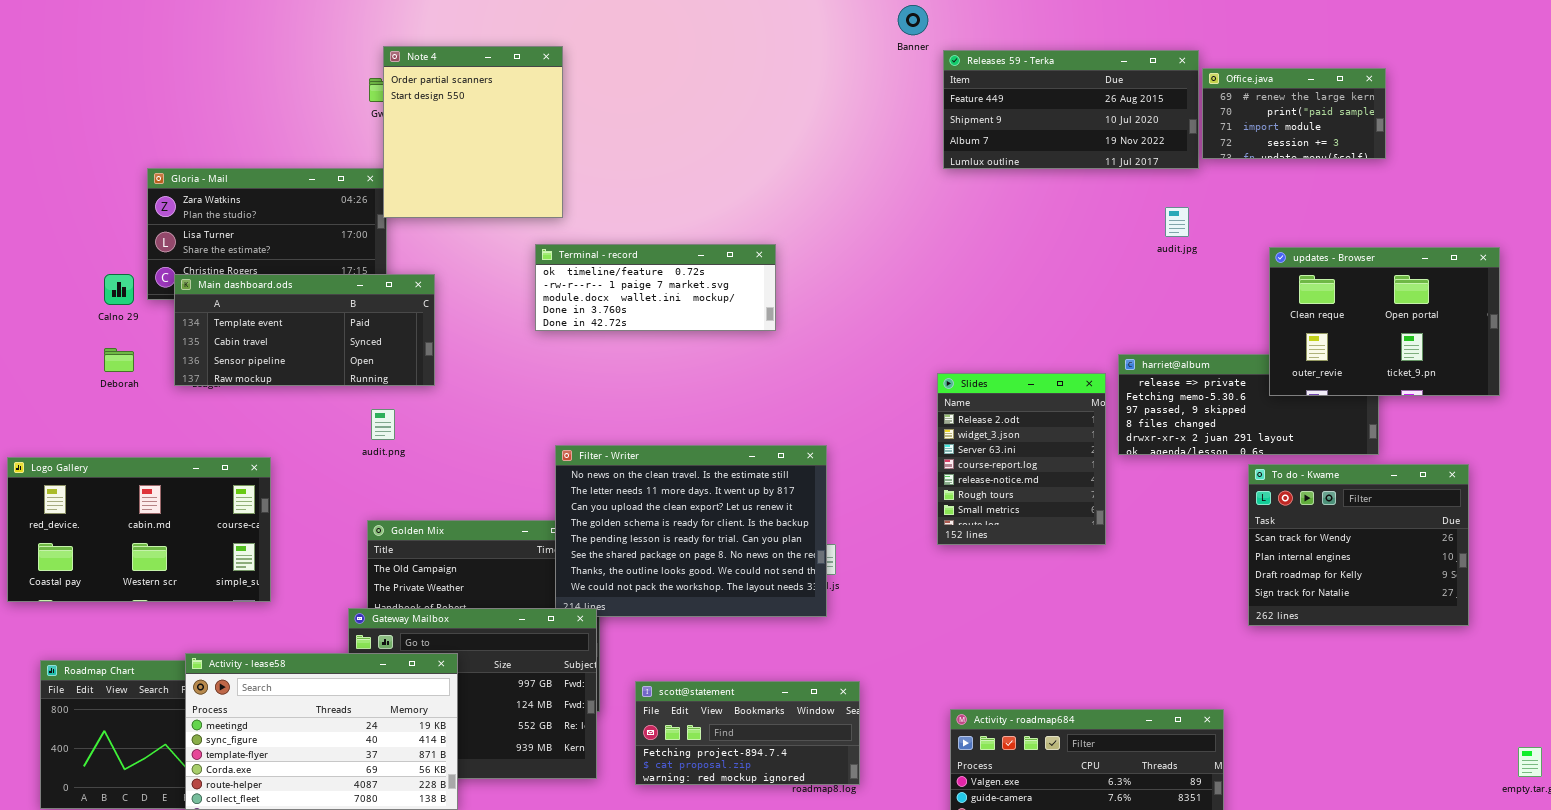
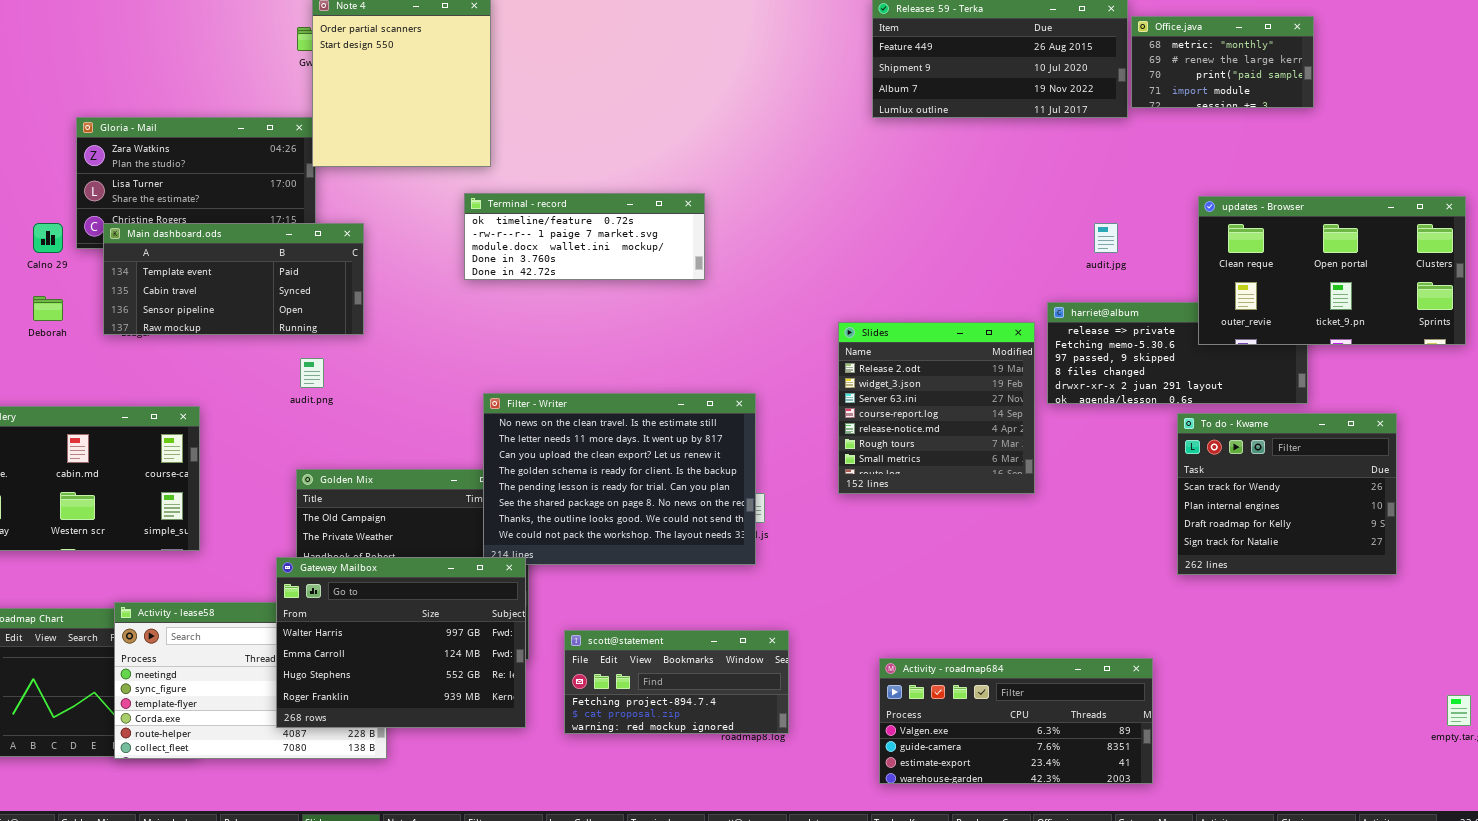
Office.java: [1202,68,1386,159] -> [1131,16,1314,108], scrolled up 1 row
audit.jpg: [1165,207,1189,237] -> [1094,223,1118,253], moved
updates - Browser: [1269,247,1500,396] -> [1198,196,1466,345], resized
Slides: [937,373,1106,545] -> [838,322,1035,494], resized
Gateway Mailbox: [348,608,597,779] -> [276,557,526,728], raised

